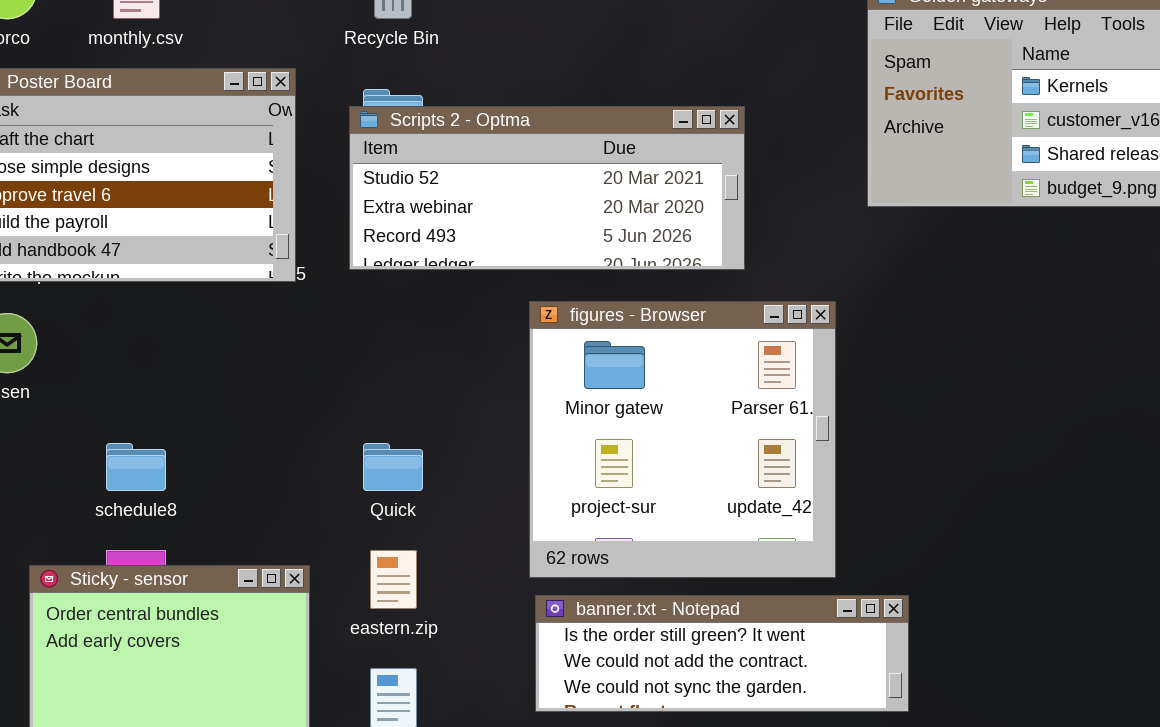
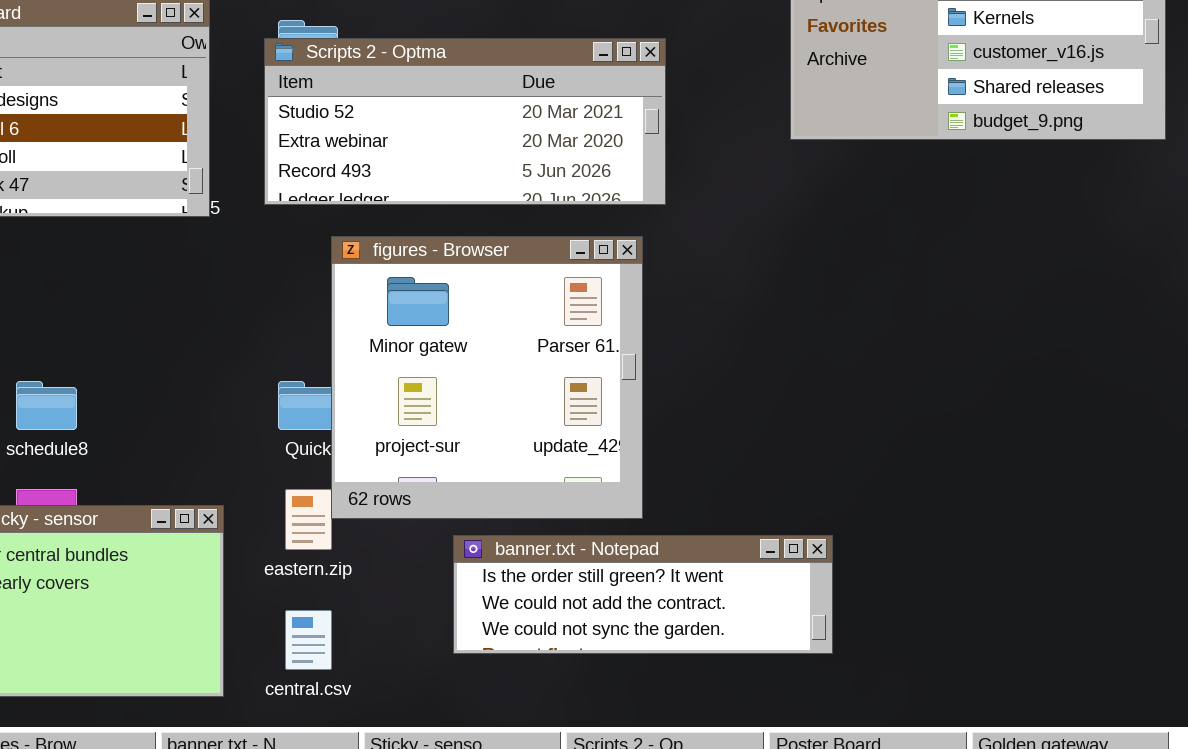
figures - Browser: [529,301,836,578] -> [331,236,643,519], moved

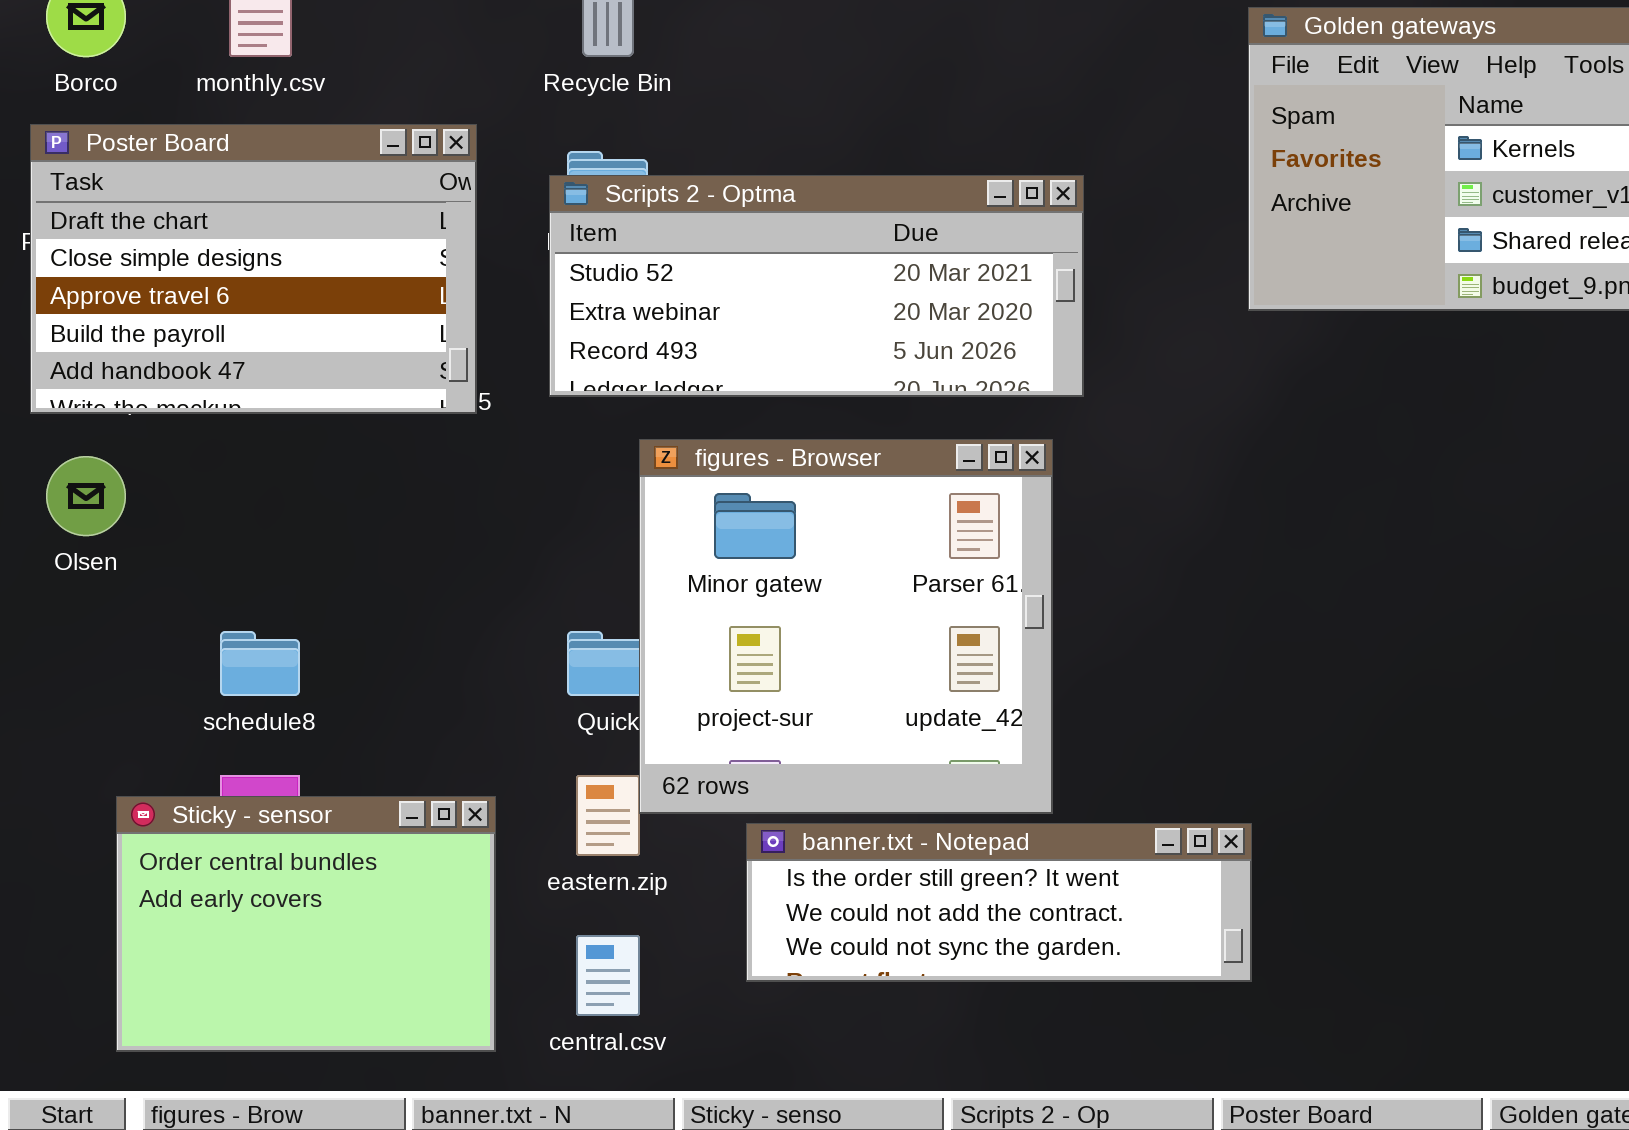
banner.txt - Notepad: [453,535,833,654] -> [746,823,1252,982], moved

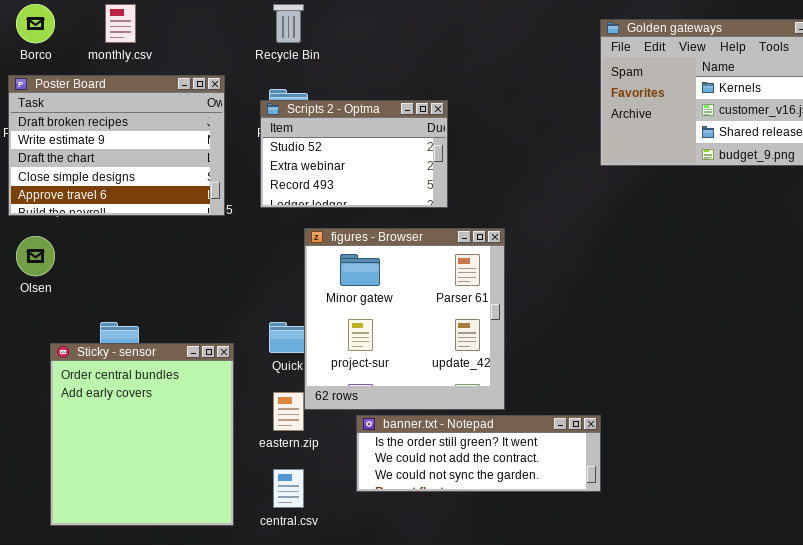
Poster Board: [30,124,477,414] -> [8,75,225,216], scrolled up 2 rows
Scripts 2 - Optma: [549,175,1084,397] -> [260,100,448,208], resized
Sticky - sensor: [116,796,496,1052] -> [50,343,234,526], resized

